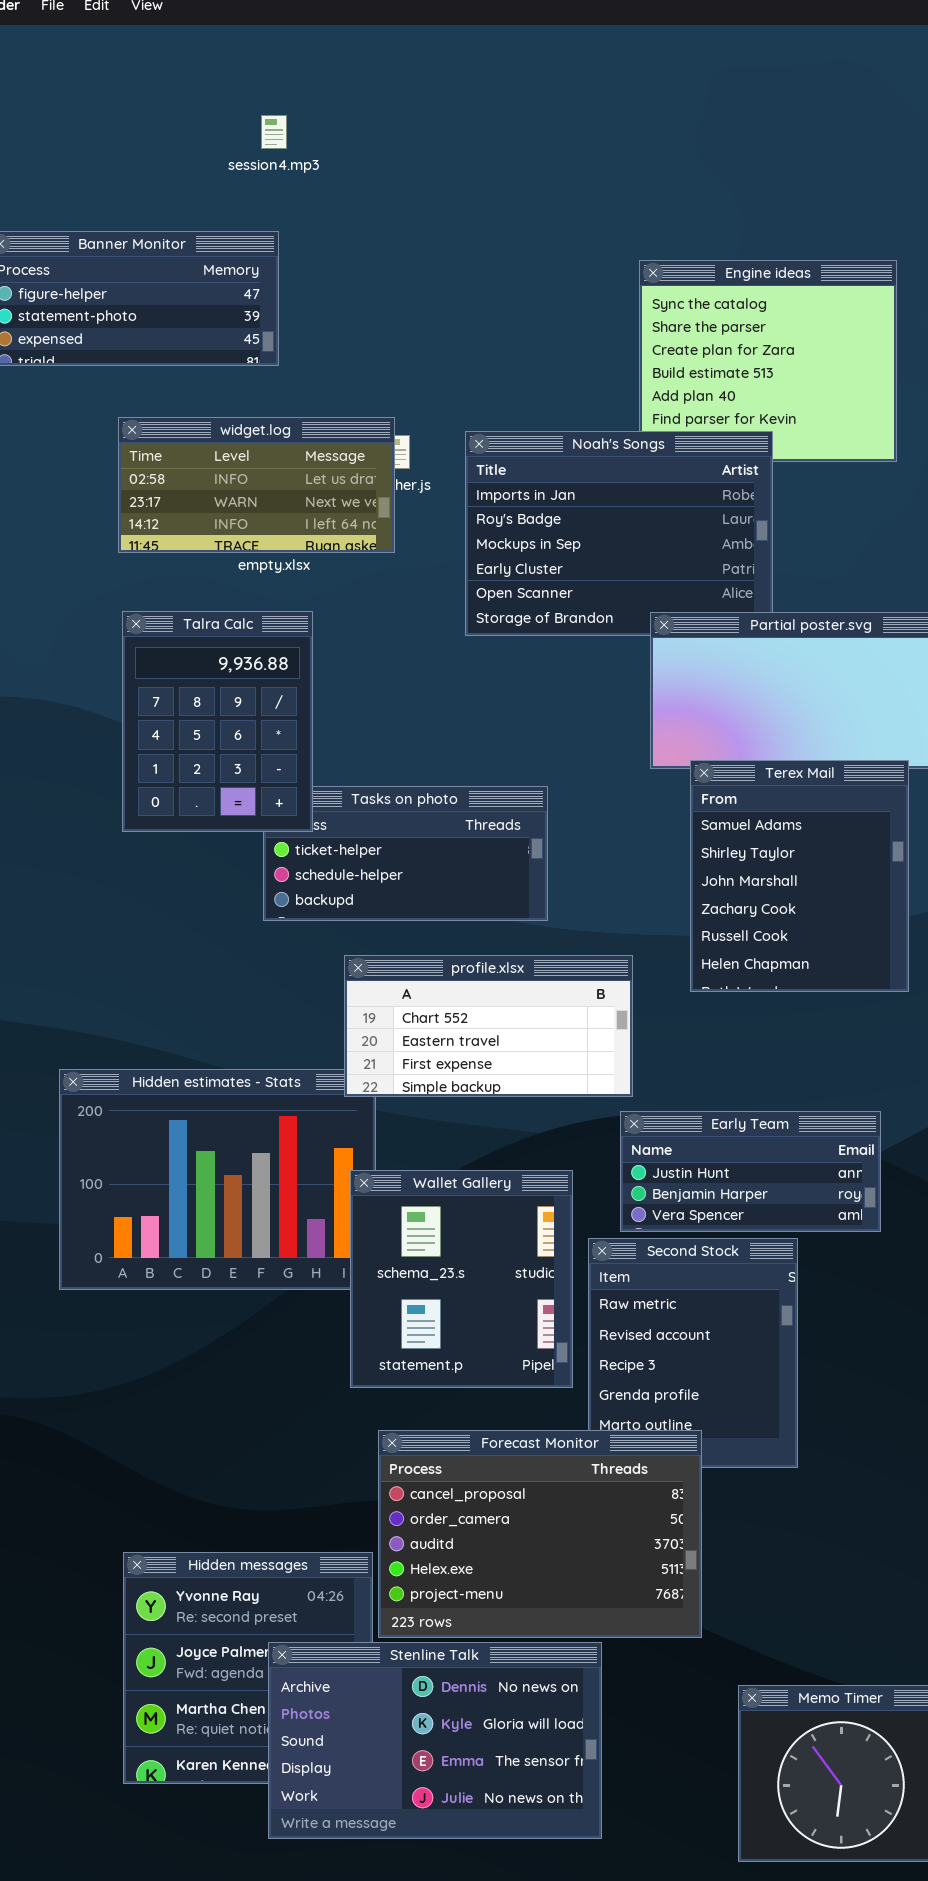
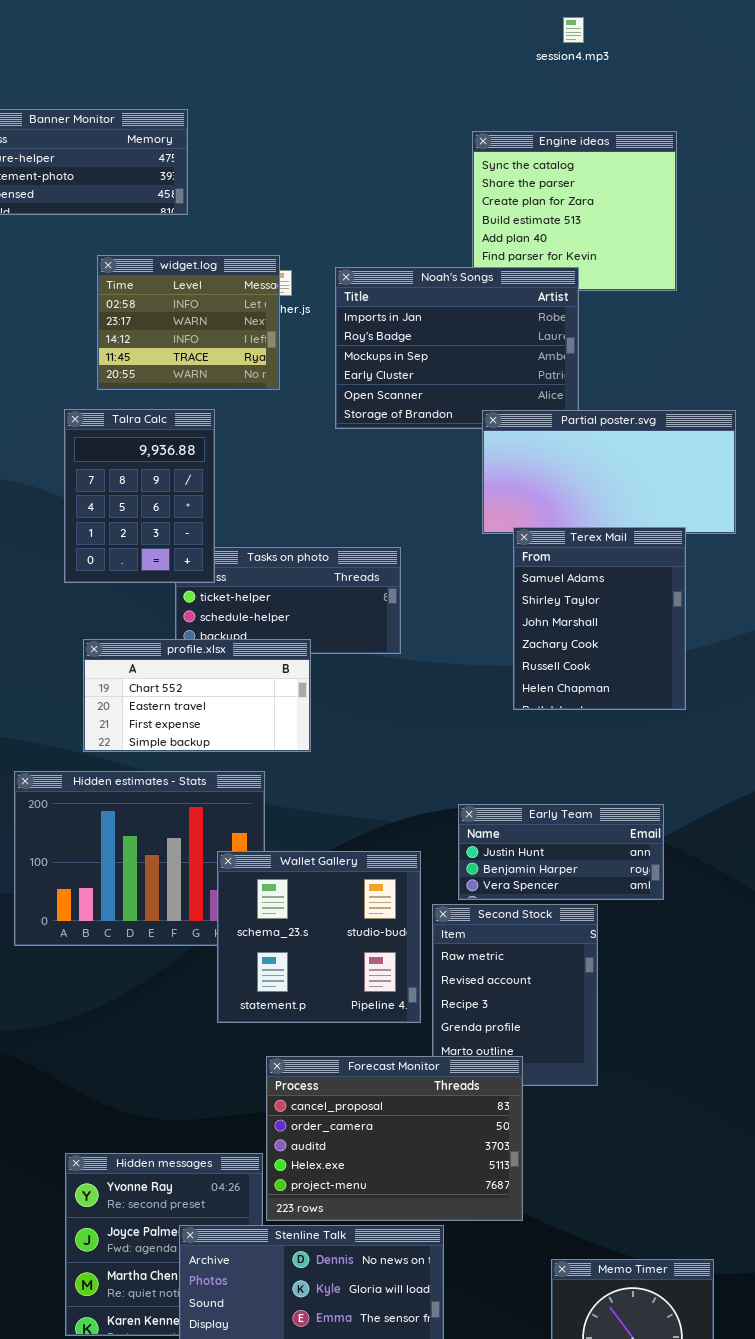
session4.mp3: [261,115,287,149] -> [563,17,584,43], moved
widget.log: [118,417,395,553] -> [97,255,280,390], resized
profile.xlsx: [344,955,633,1097] -> [83,639,311,752], moved
Wallet Gallery: [350,1170,573,1388] -> [217,851,421,1023], resized

